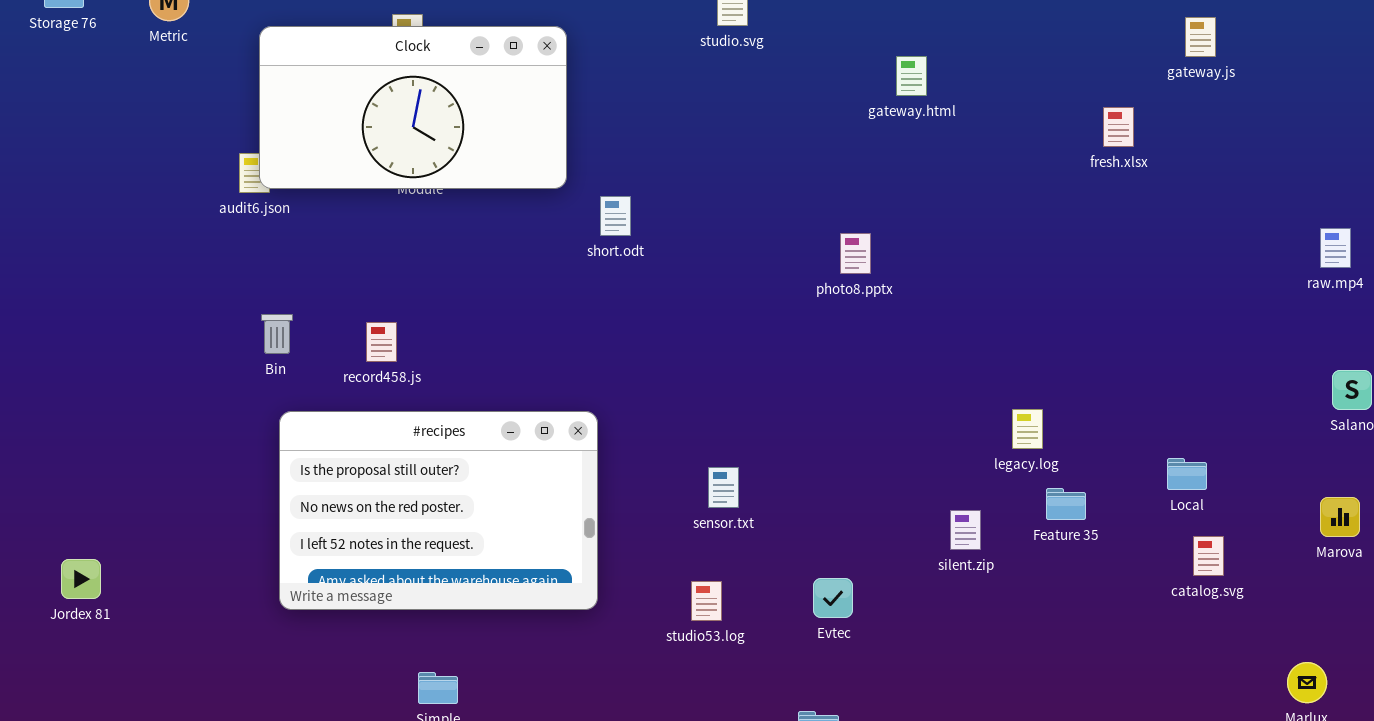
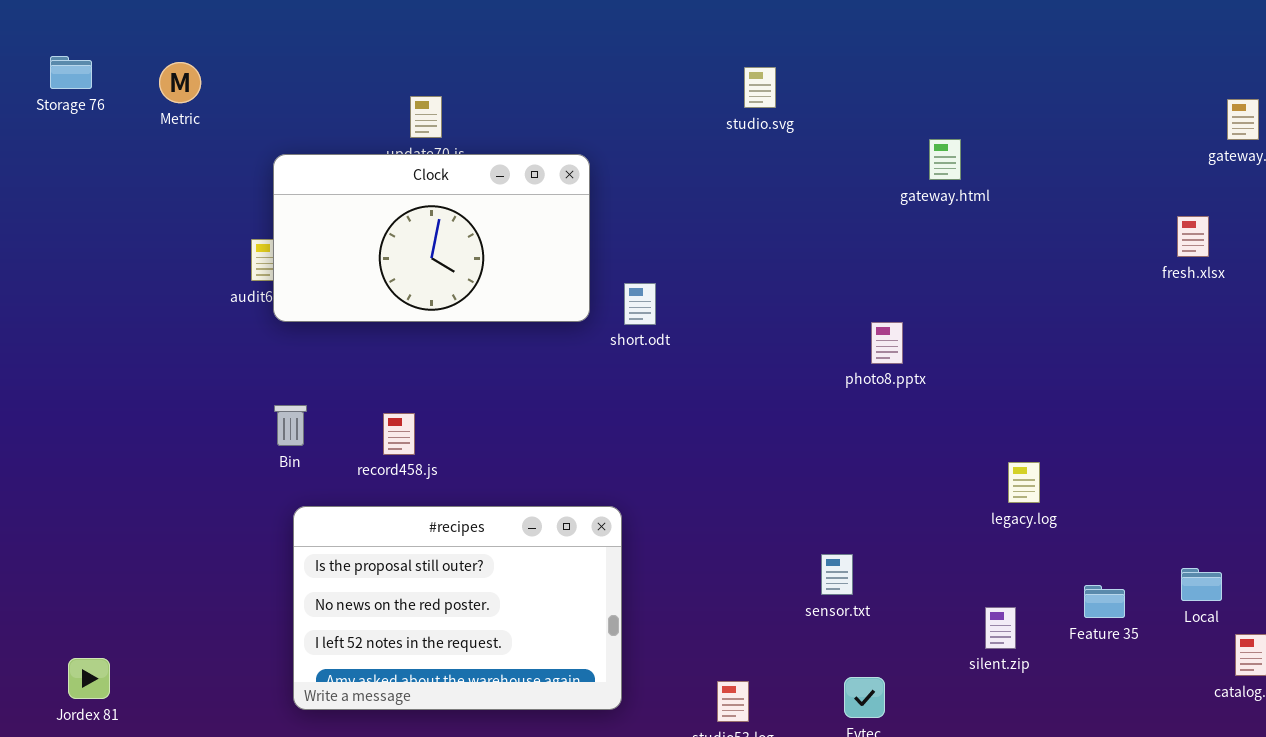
Clock: [259,26,567,189] -> [273,154,590,322], moved
fresh.xlsx: [1103,107,1134,147] -> [1177,216,1209,257], moved
legacy.log: [1012,409,1043,449] -> [1008,462,1040,503], moved
Local: [1167,458,1207,490] -> [1181,568,1222,601], moved
sensor.txt: [708,467,739,508] -> [821,554,853,595], moved

